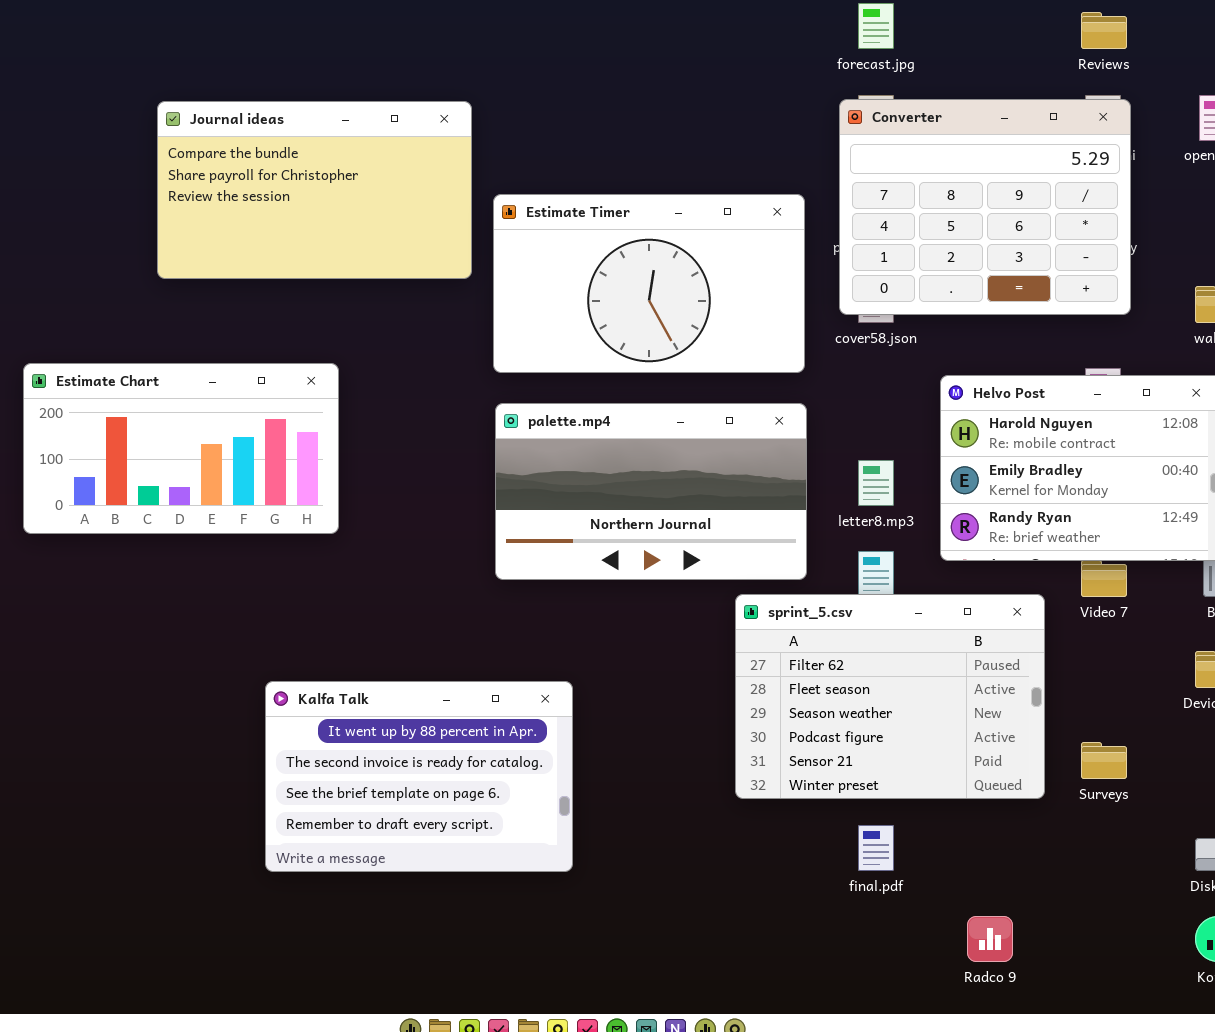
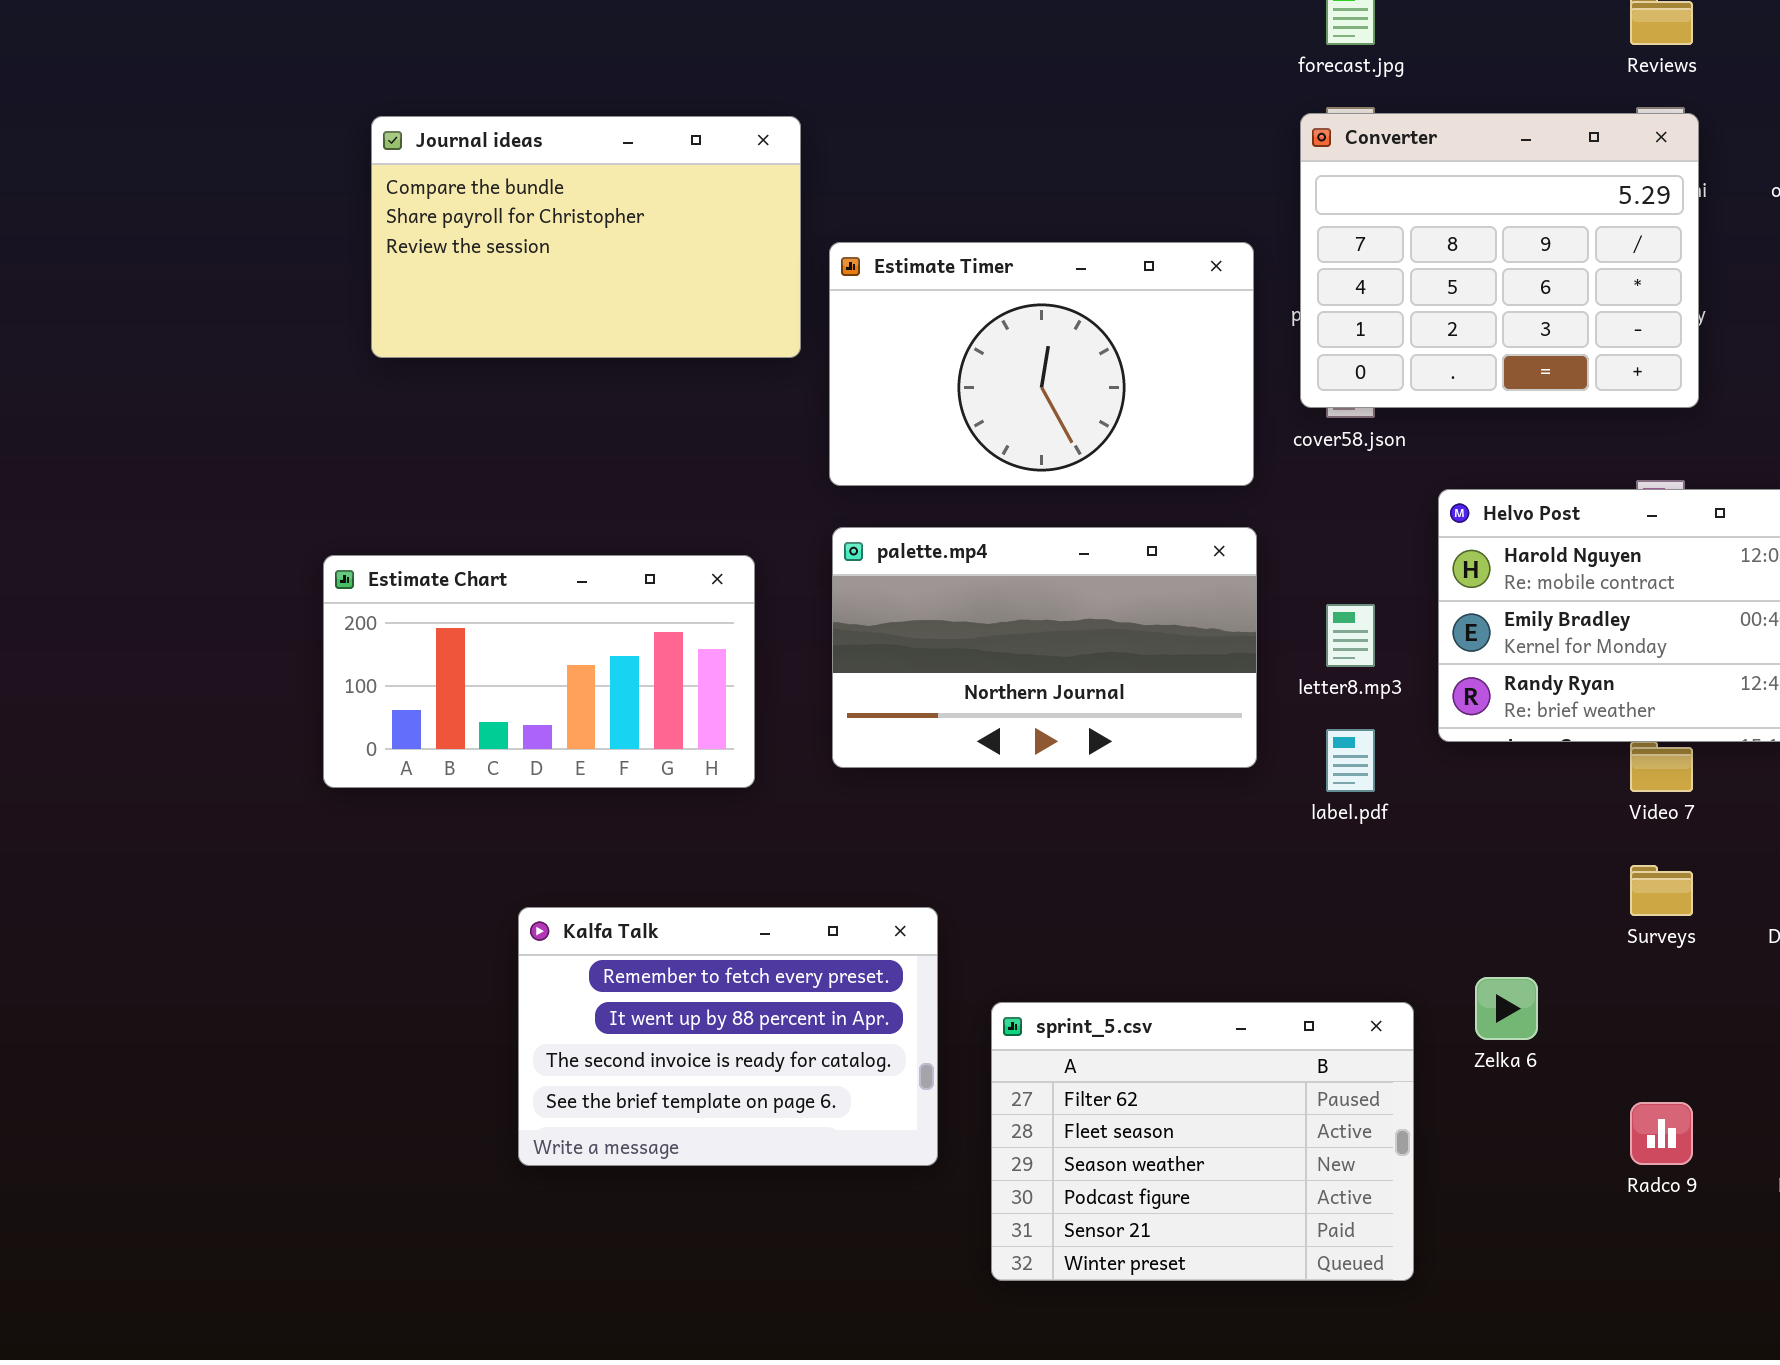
Estimate Chart: [23,363,339,534] -> [323,555,755,788], moved
sprint_5.csv: [735,594,1045,799] -> [991,1002,1414,1281], moved
Kalfa Talk: [265,681,573,872] -> [518,907,938,1166], scrolled up 1 row
Surveys: [1081,742,1127,779] -> [1630,865,1693,916], moved
Radco 9: [967,916,1013,962] -> [1630,1102,1693,1165], moved

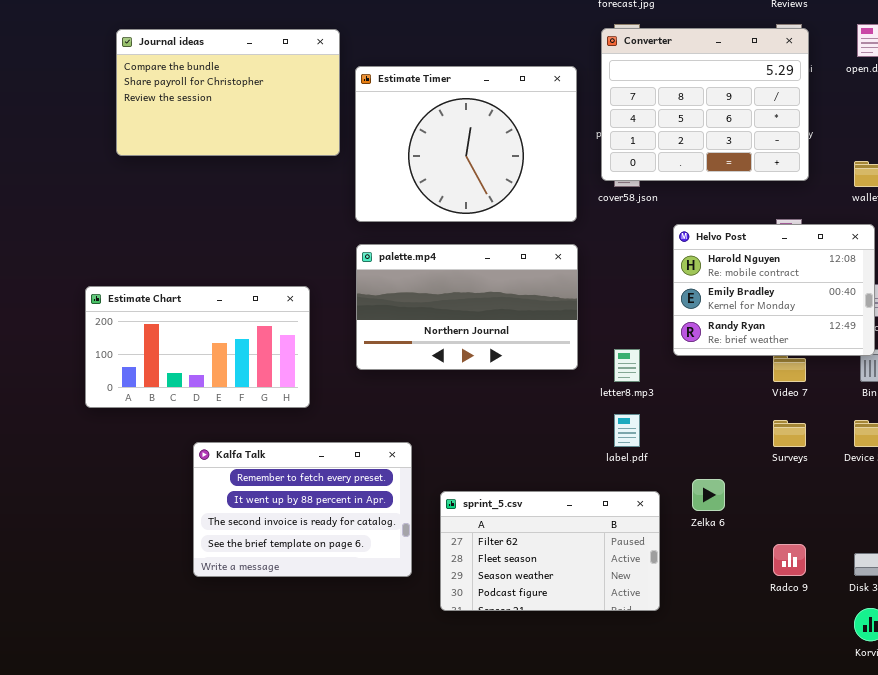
Estimate Timer: [829,242,1254,486] -> [355,66,577,222], resized
Estimate Chart: [323,555,755,788] -> [85,286,310,408], moved
letter8.mp3: [1326,604,1375,667] -> [614,349,640,382], moved
label.pdf: [1326,729,1375,792] -> [614,414,640,447], moved
sprint_5.csv: [991,1002,1414,1281] -> [440,491,660,611], resized

